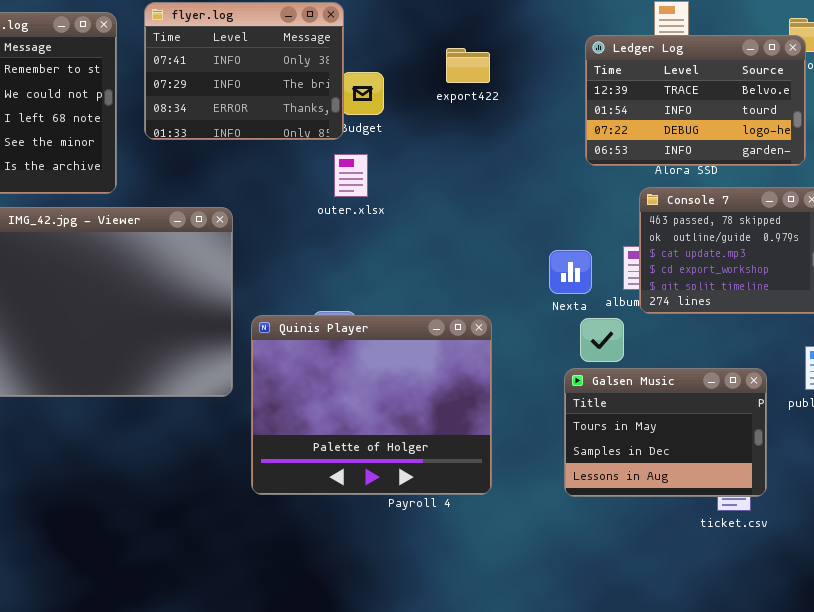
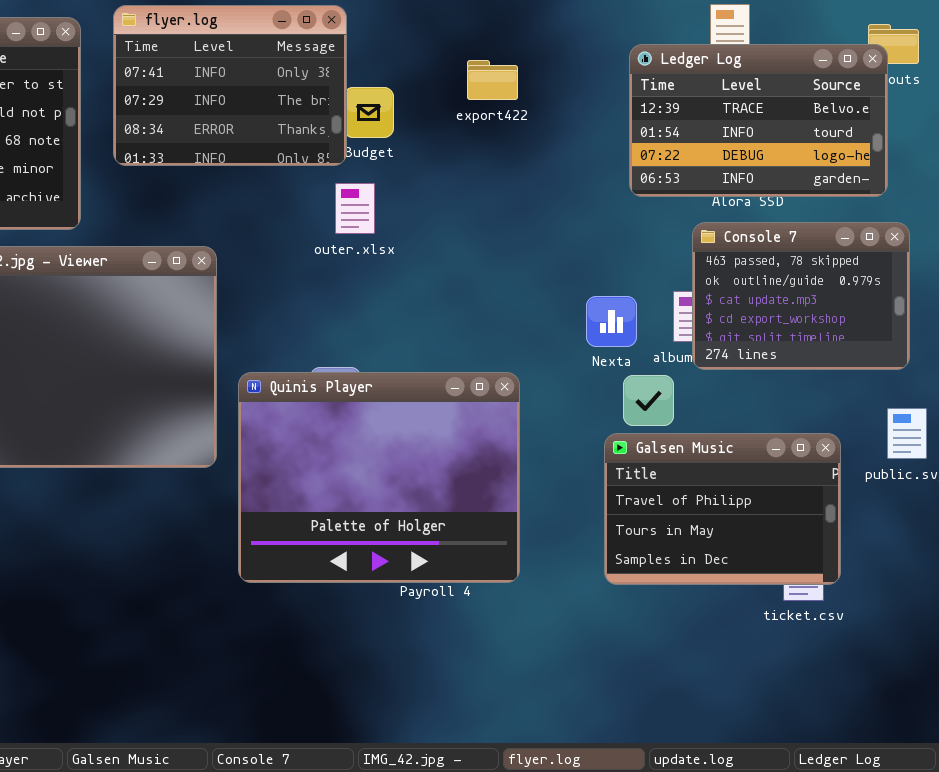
Galsen Music: [564,368,767,497] -> [604,433,841,585], scrolled up 1 row

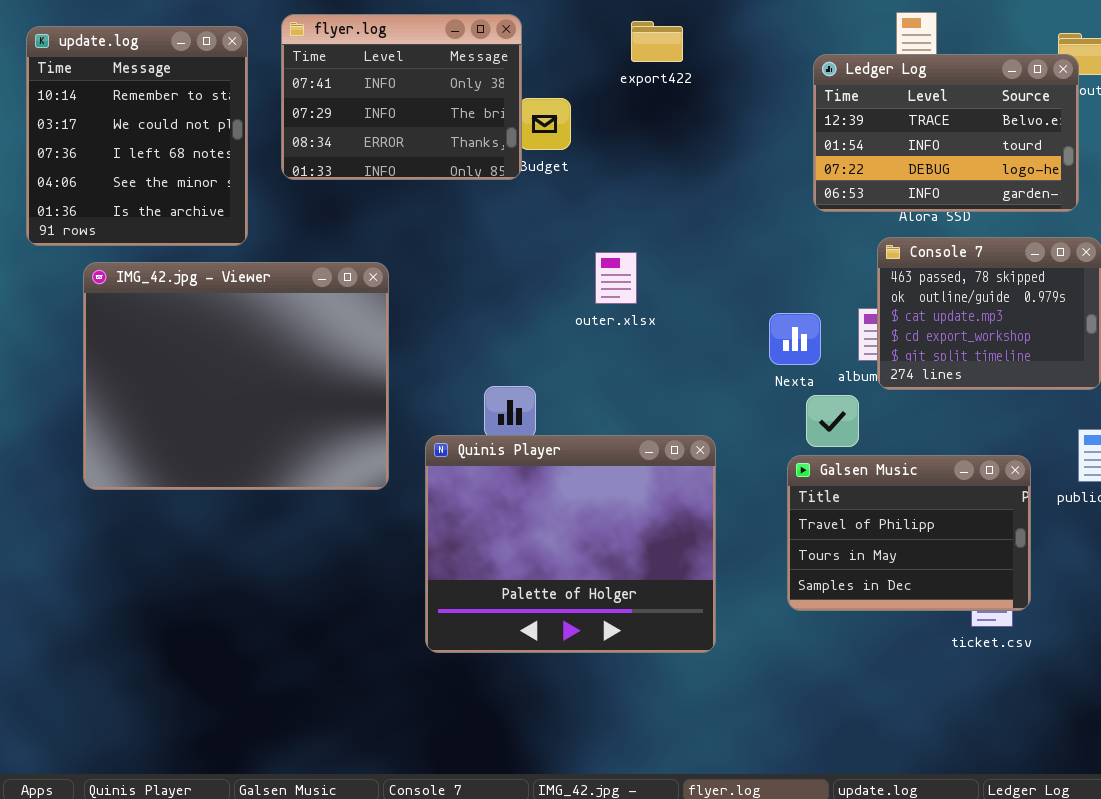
export422: [467,60,518,100] -> [631,21,683,62], moved
outer.xlsx: [335,183,375,234] -> [595,252,637,304], moved
Quinis Player: [238,372,520,583] -> [425,435,716,653], moved

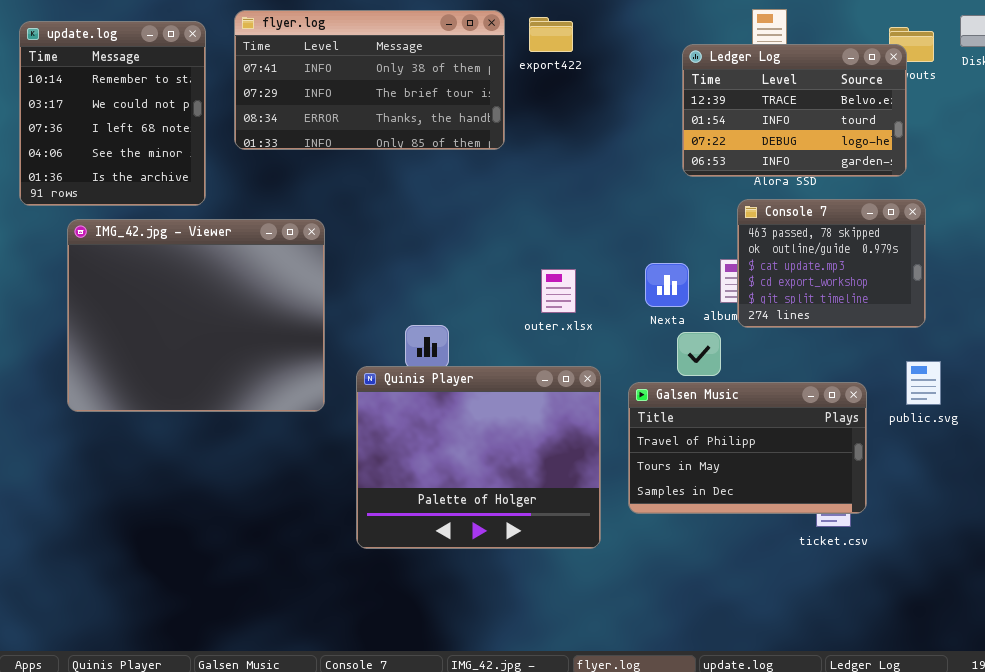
flyer.log: [281,14,522,180] -> [234,10,505,150], resized
outer.xlsx: [595,252,637,304] -> [541,269,576,313], moved
Galsen Music: [787,455,1031,611] -> [628,382,867,514], resized

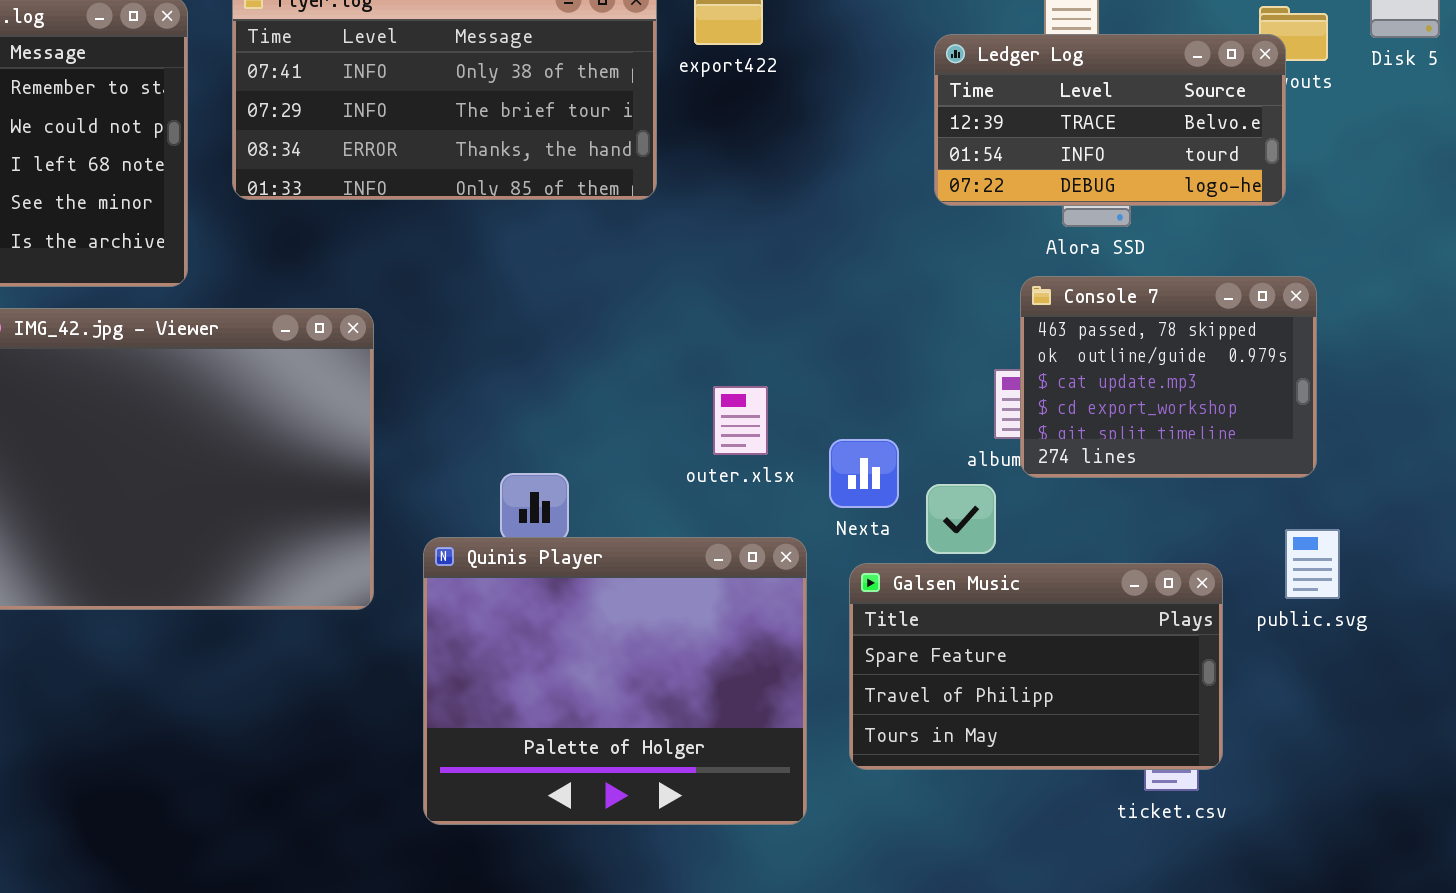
Ledger Log: [682,44,907,177] -> [934,34,1286,206], resized
Nexta: [645,263,689,307] -> [829,439,899,508], moved
Galsen Music: [628,382,867,514] -> [849,563,1223,770], scrolled up 1 row

